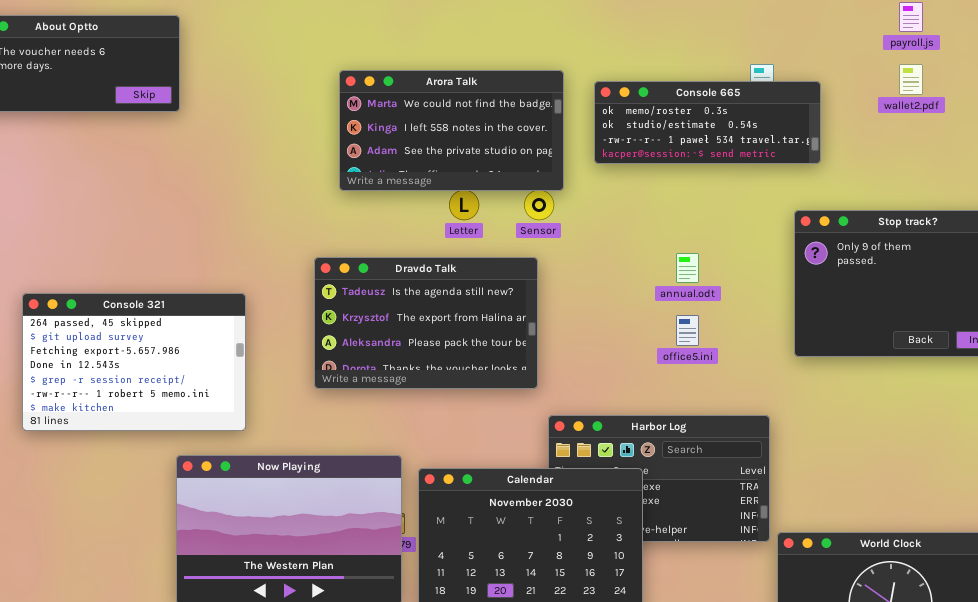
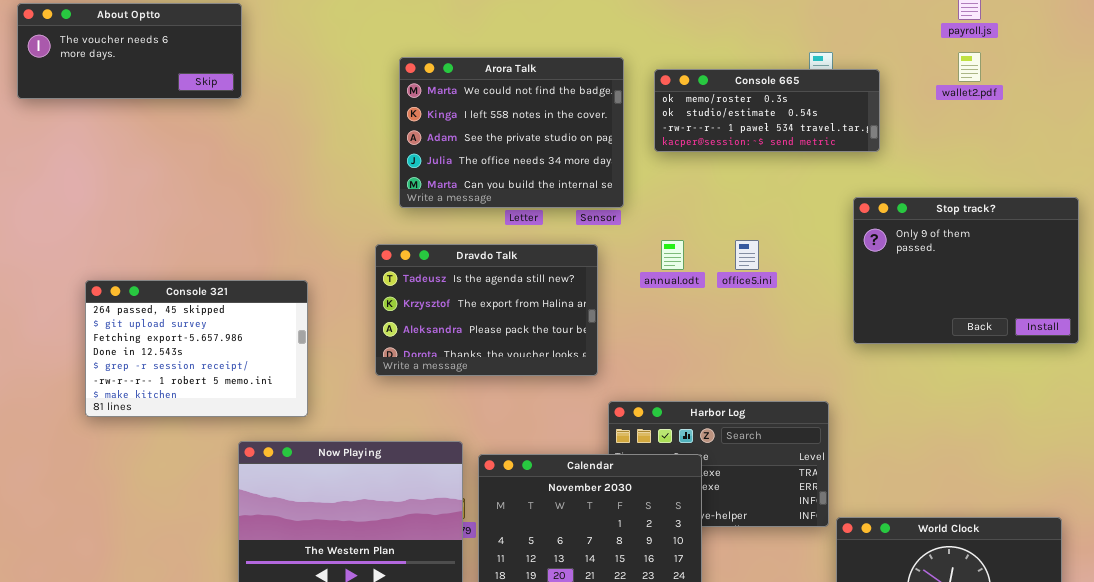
Arora Talk: [339,70,564,191] -> [399,57,624,208], resized
annual.odt: [676,253,699,283] -> [661,240,684,270], moved
office5.ini: [676,315,699,346] -> [735,240,759,270], moved

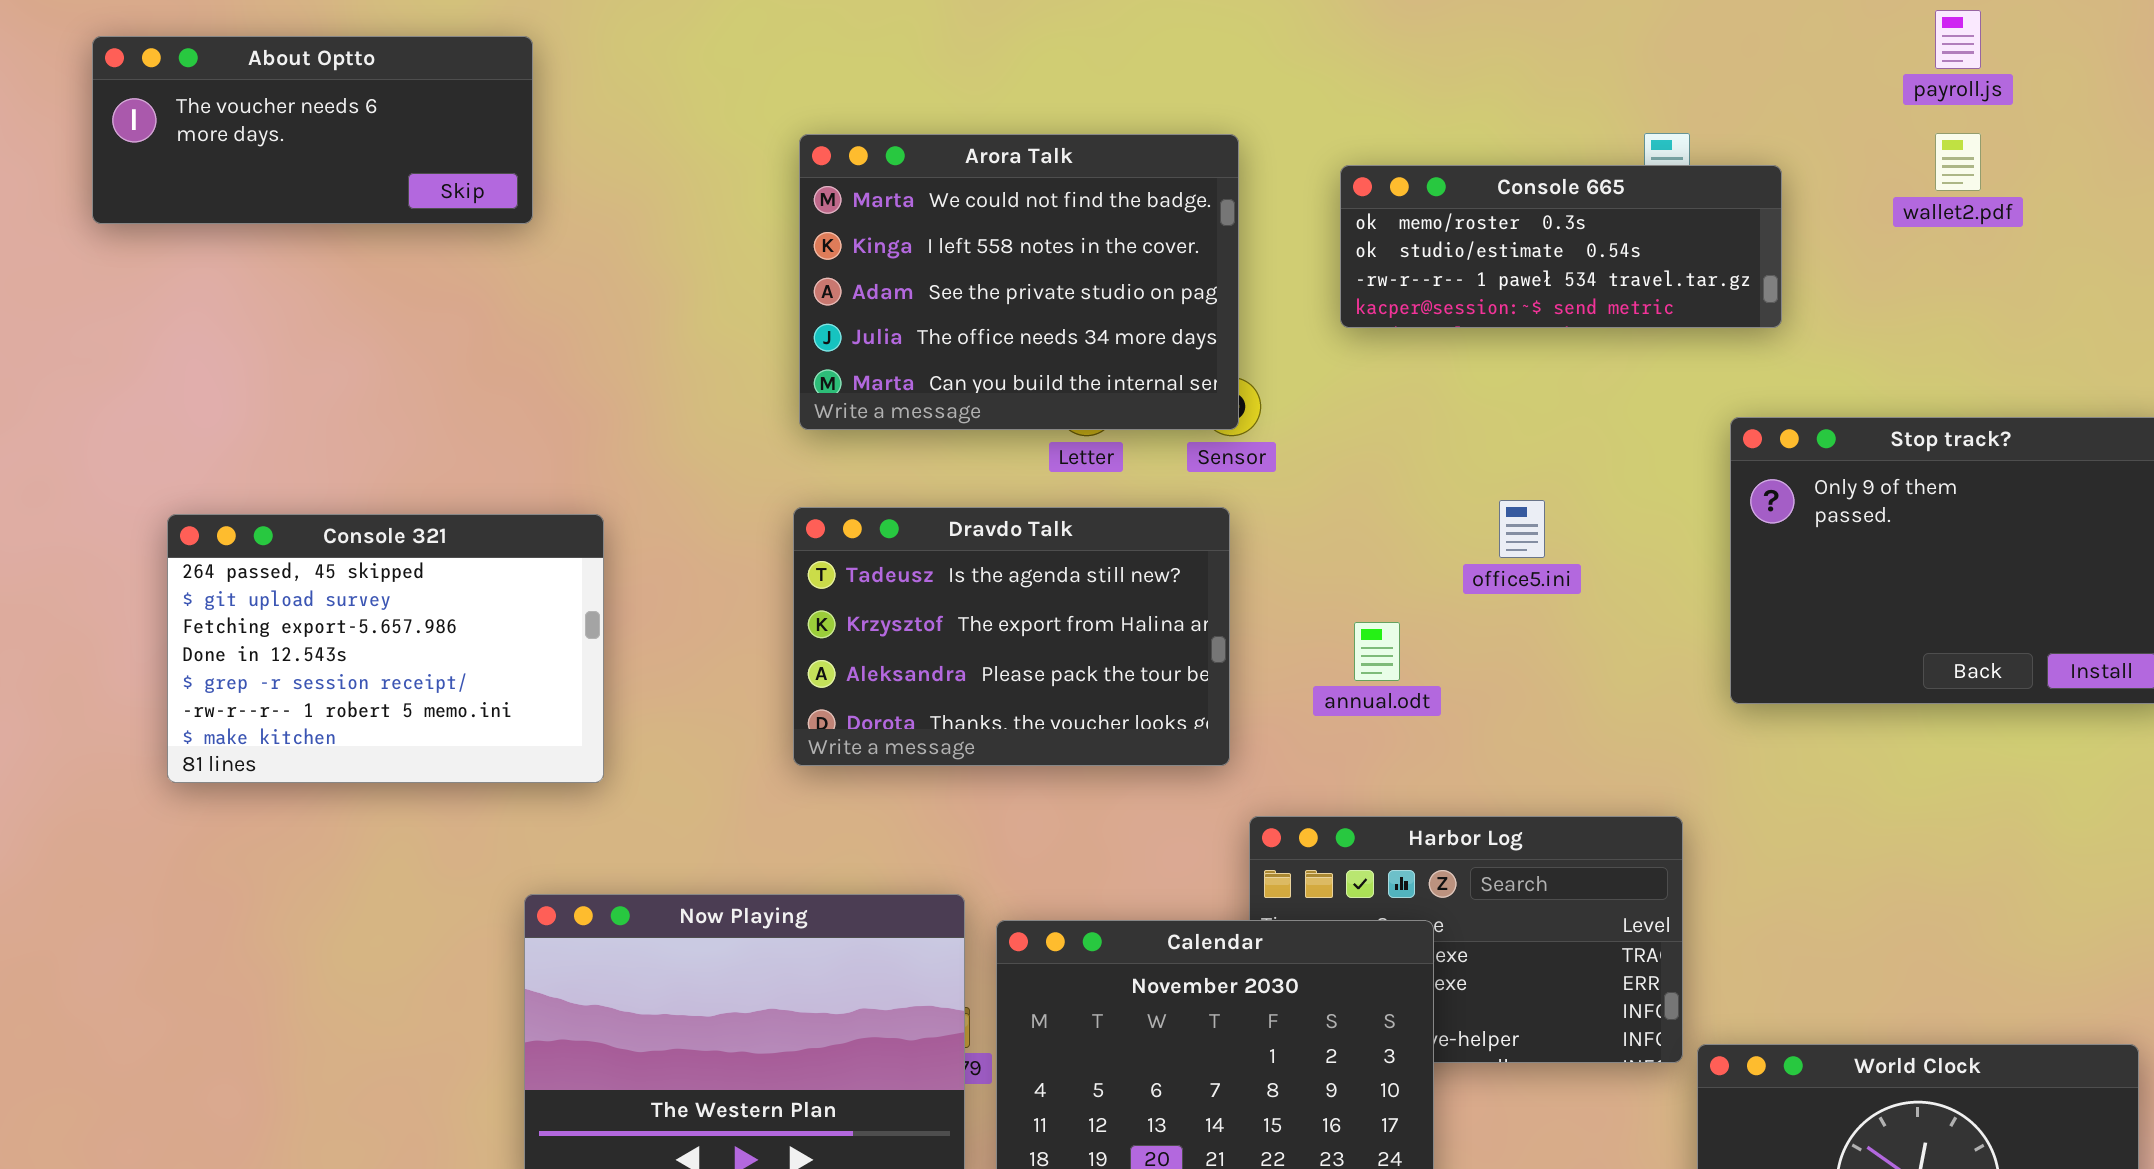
Arora Talk: [399,57,624,208] -> [799,134,1239,430], moved
annual.odt: [661,240,684,270] -> [1354,622,1400,681], moved
Console 321: [85,280,308,417] -> [167,514,604,783], moved

